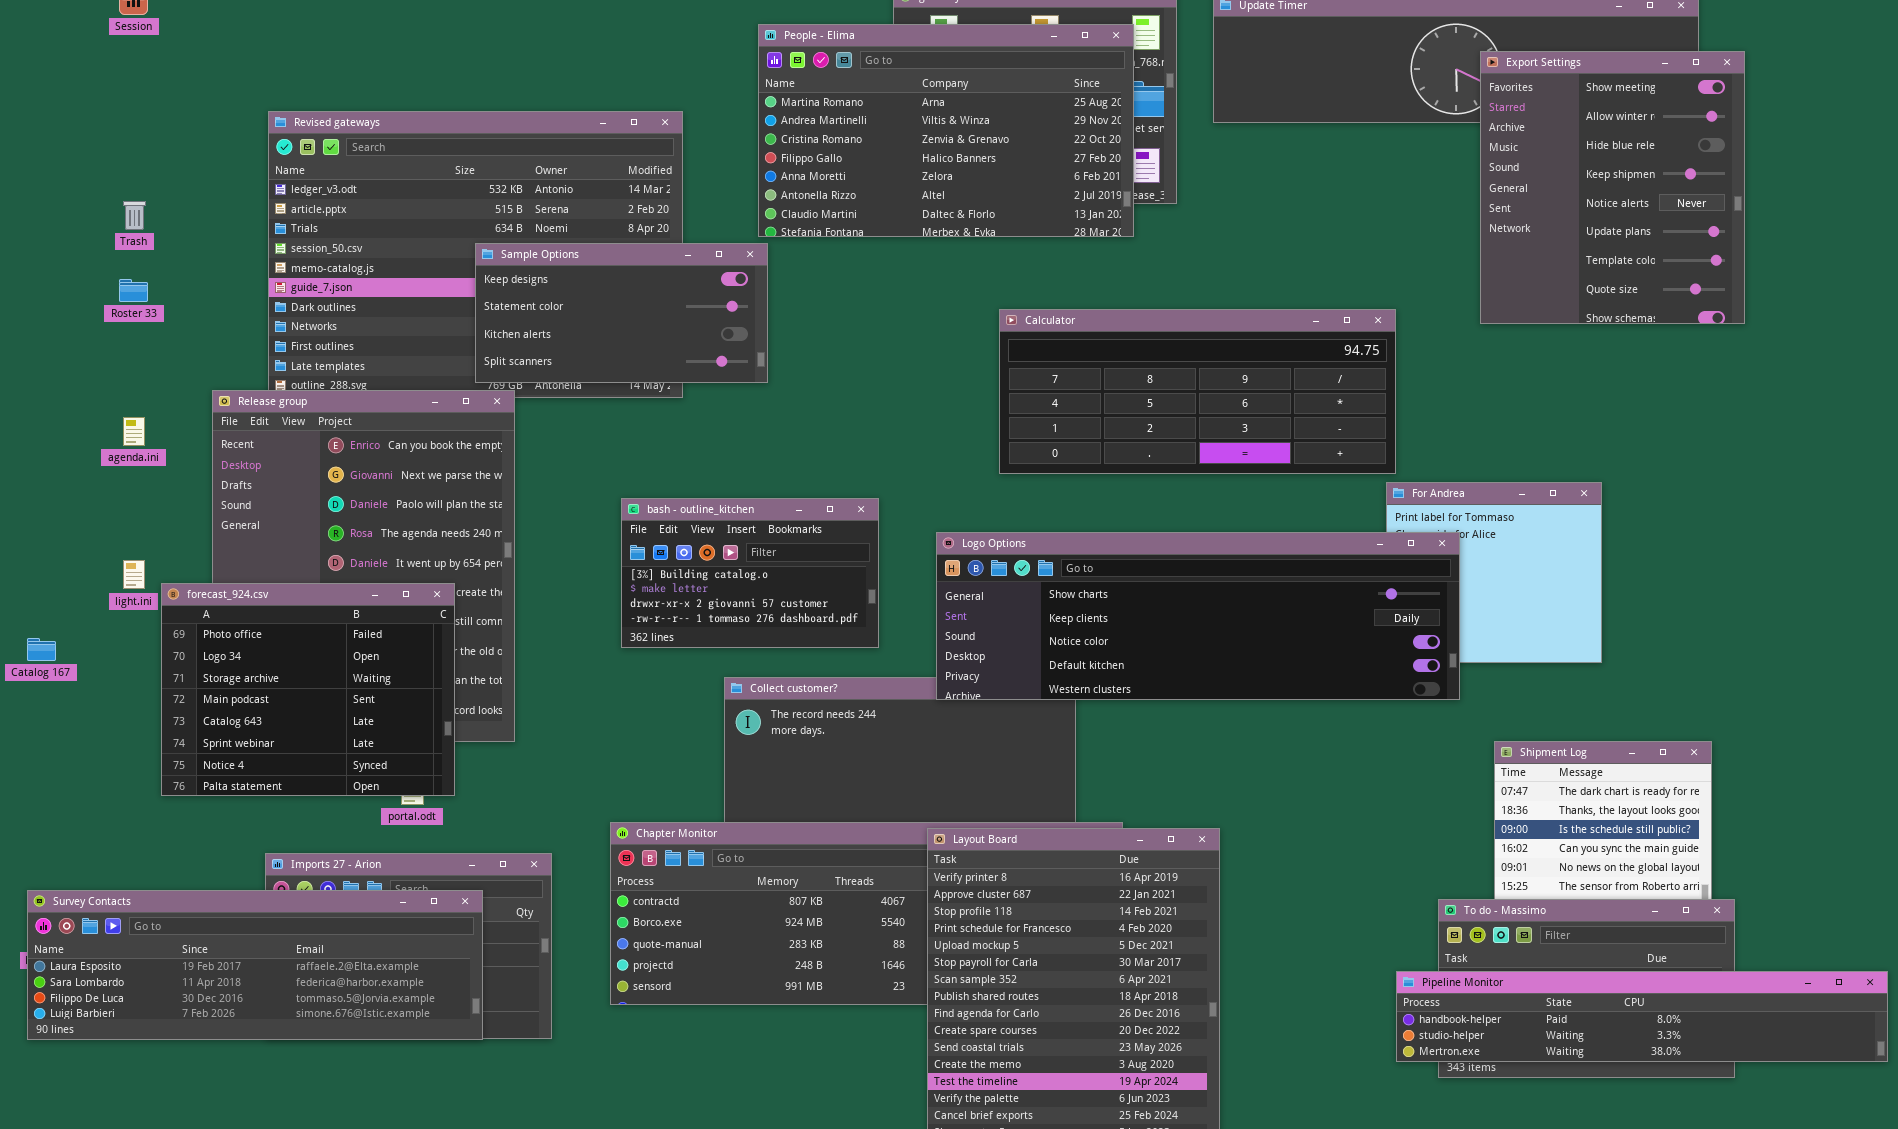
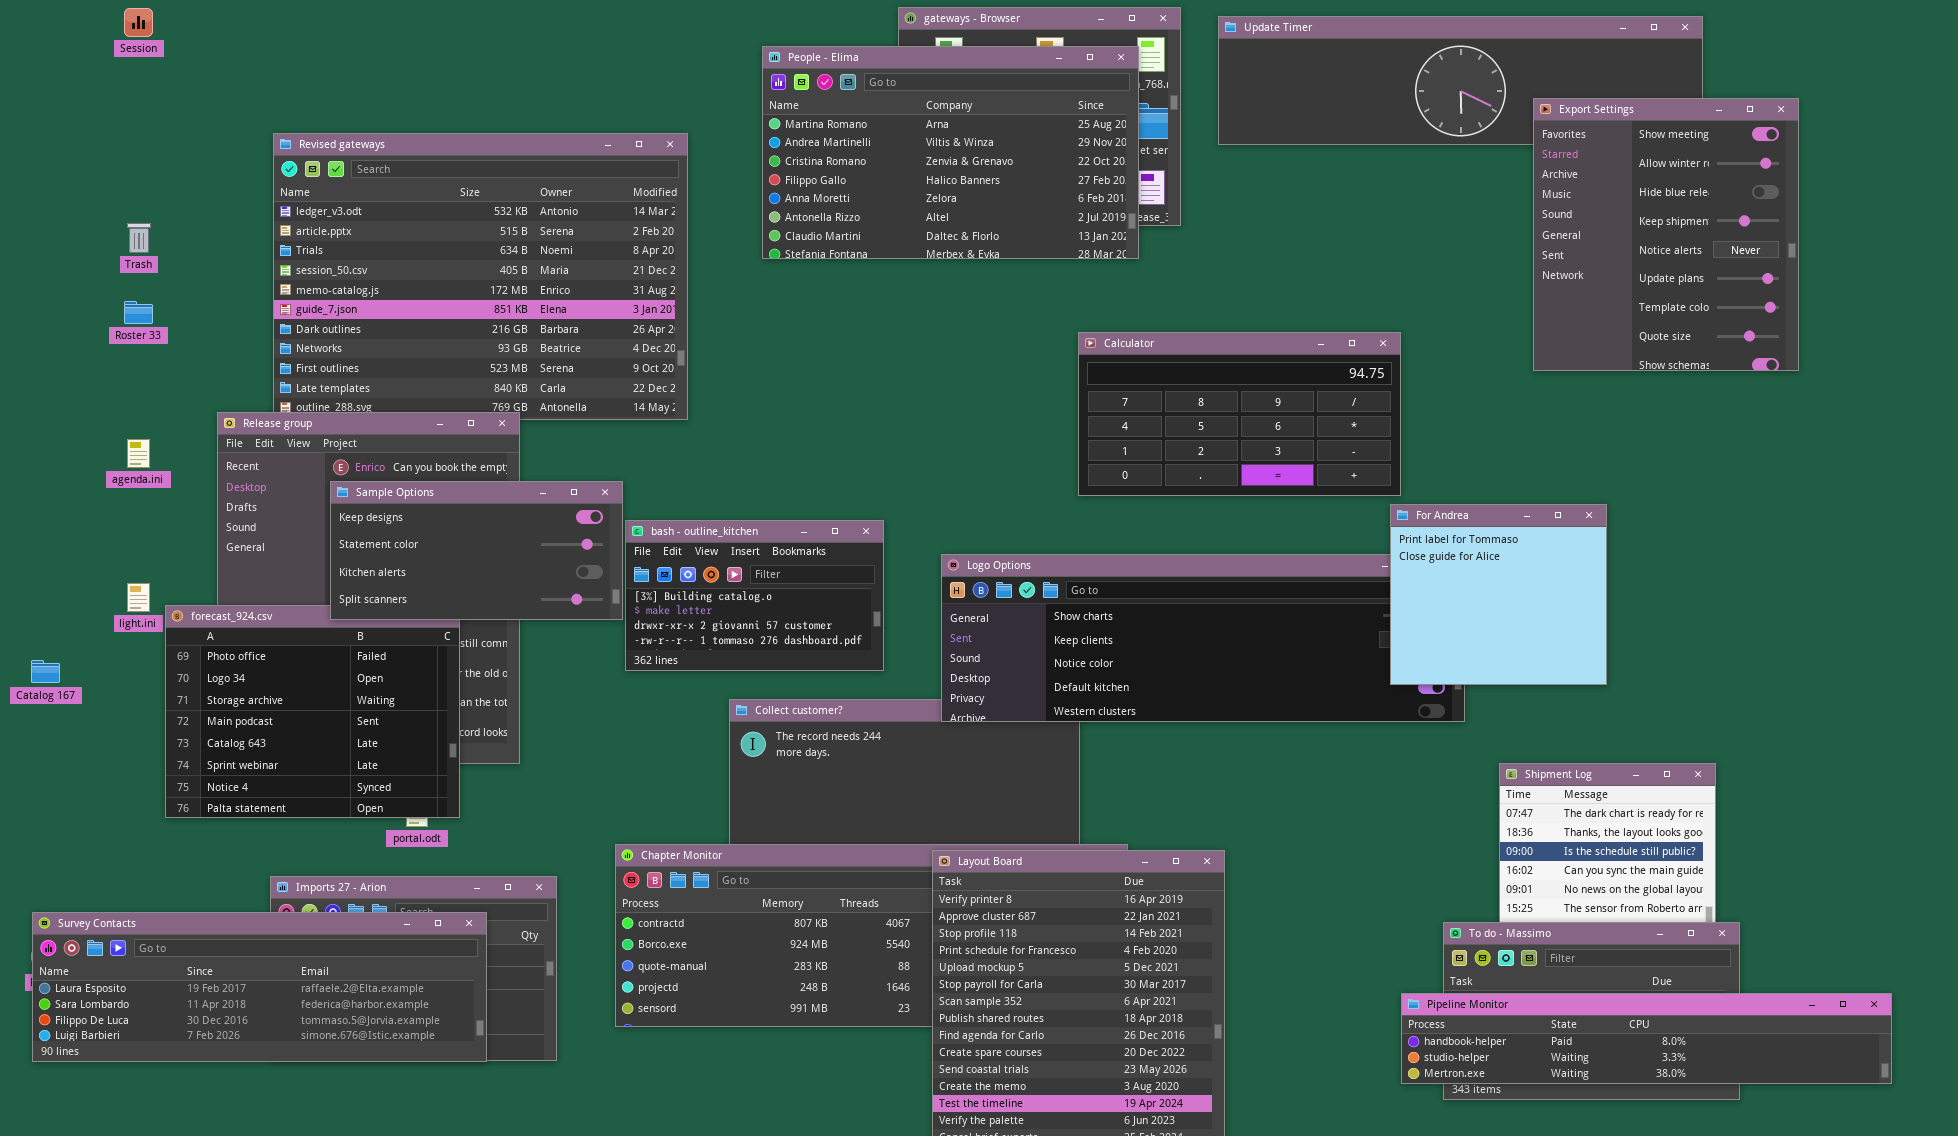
Export Settings: [1480,51,1745,324] -> [1533,98,1799,371], moved
Sample Options: [475,243,768,383] -> [330,481,623,620], moved
Calculator: [999,309,1396,474] -> [1078,332,1401,496], resized
For Andrea: [1386,482,1602,663] -> [1390,504,1607,685], raised

